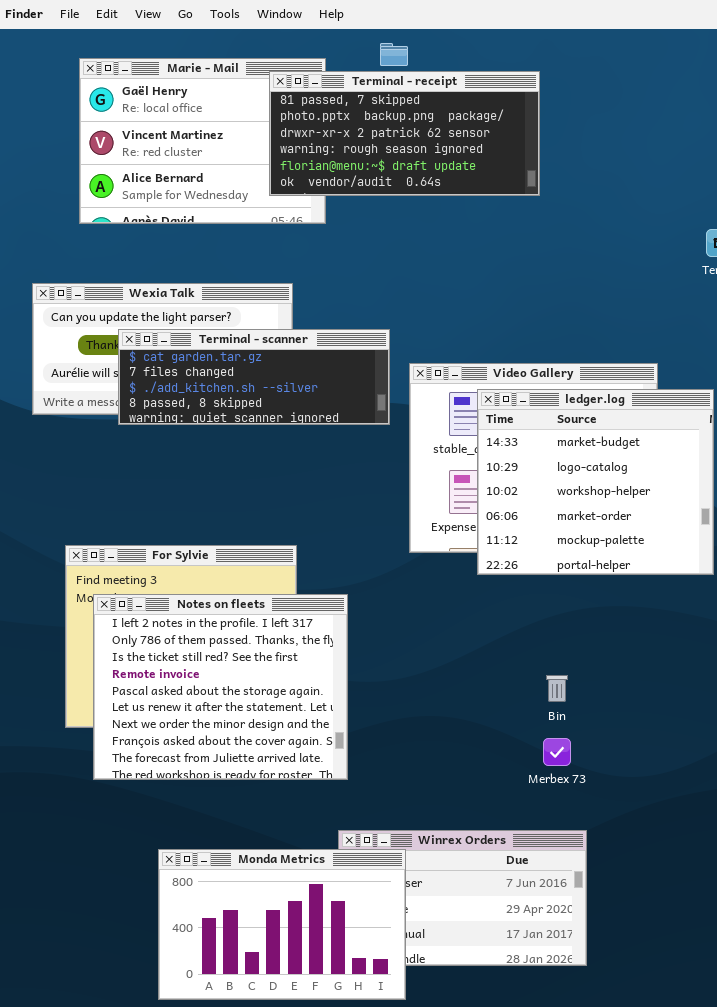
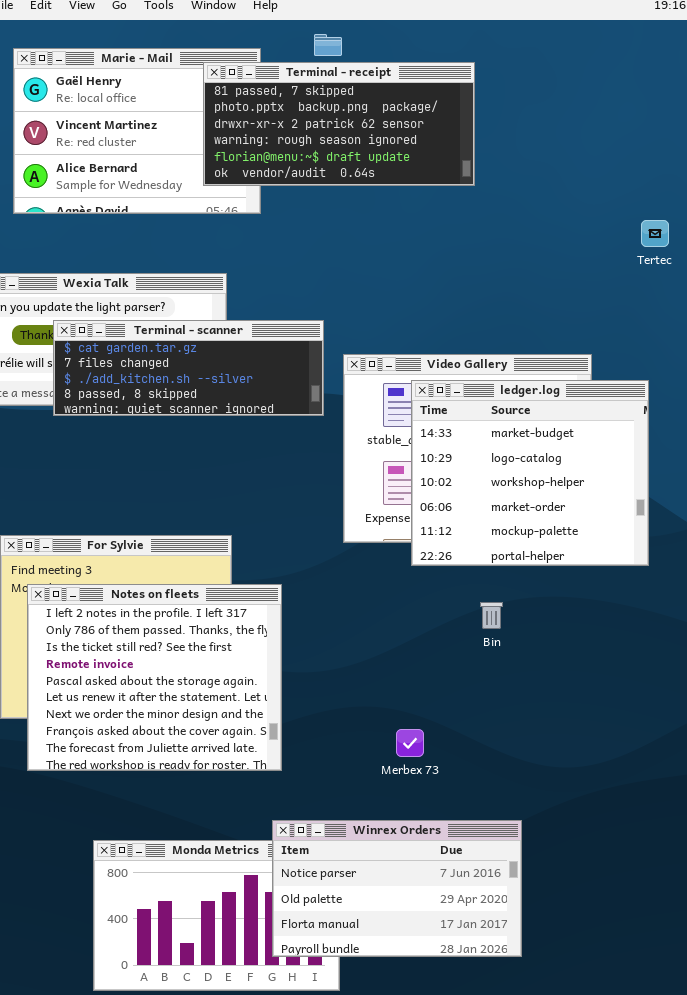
Bin: [546,675,568,702] -> [480,602,503,629], moved
Merbex 73: [543,738,571,766] -> [396,729,424,757], moved
Winrex Orders: [338,830,587,966] -> [272,820,522,957], raised

